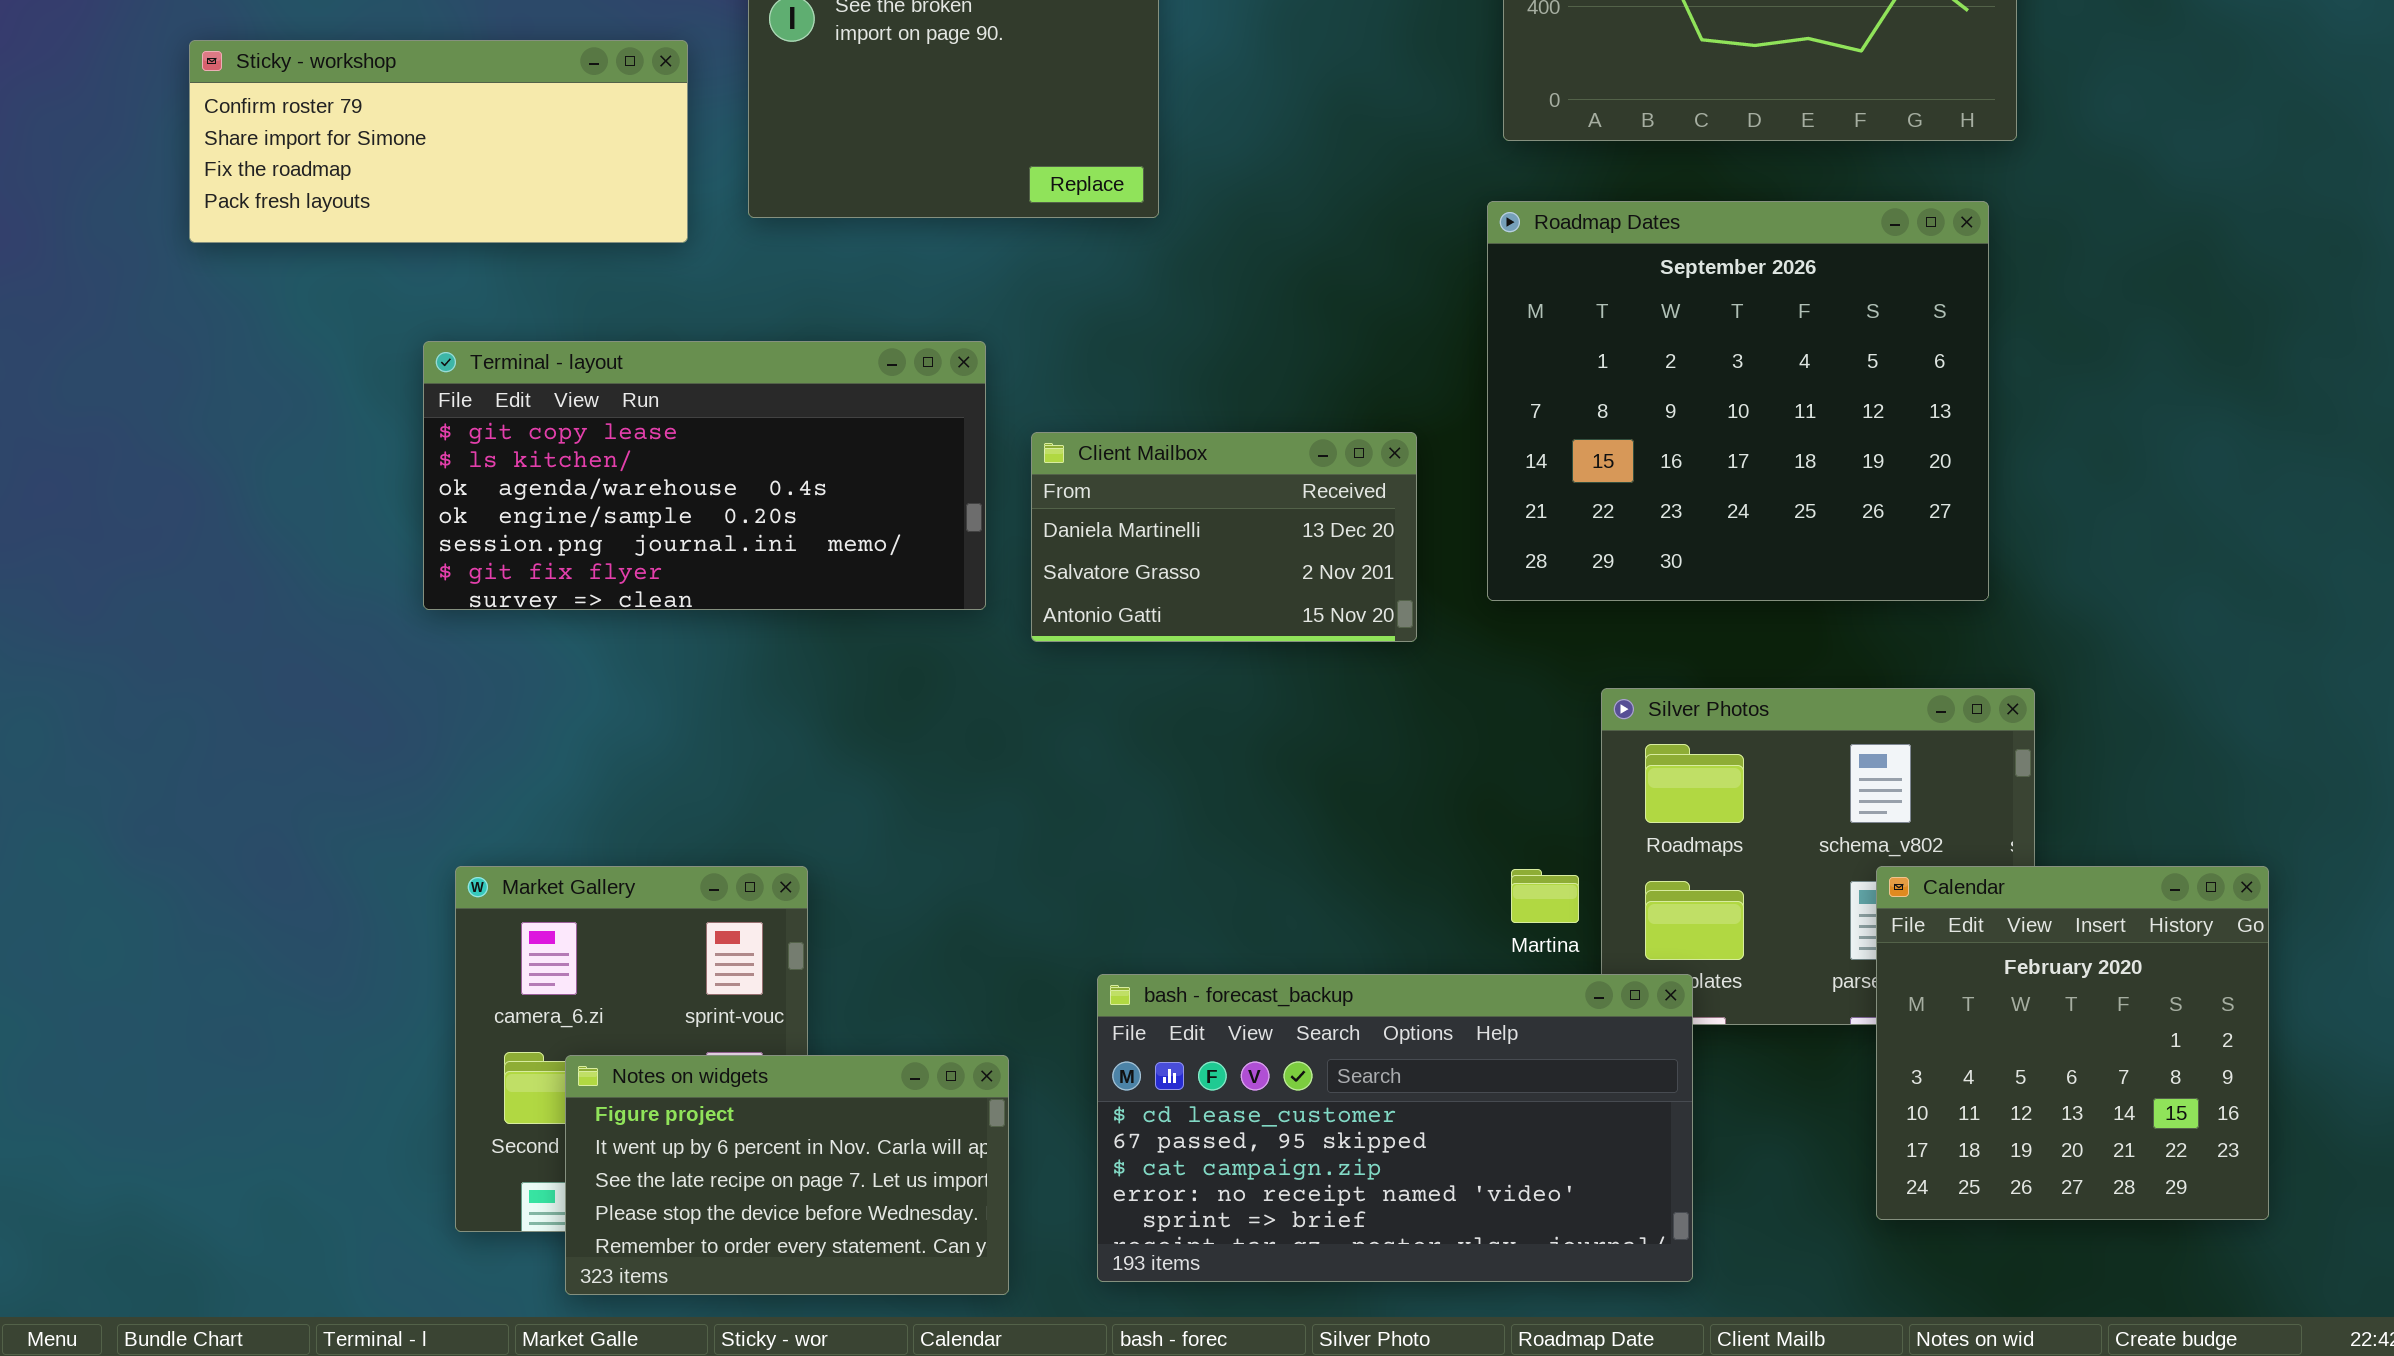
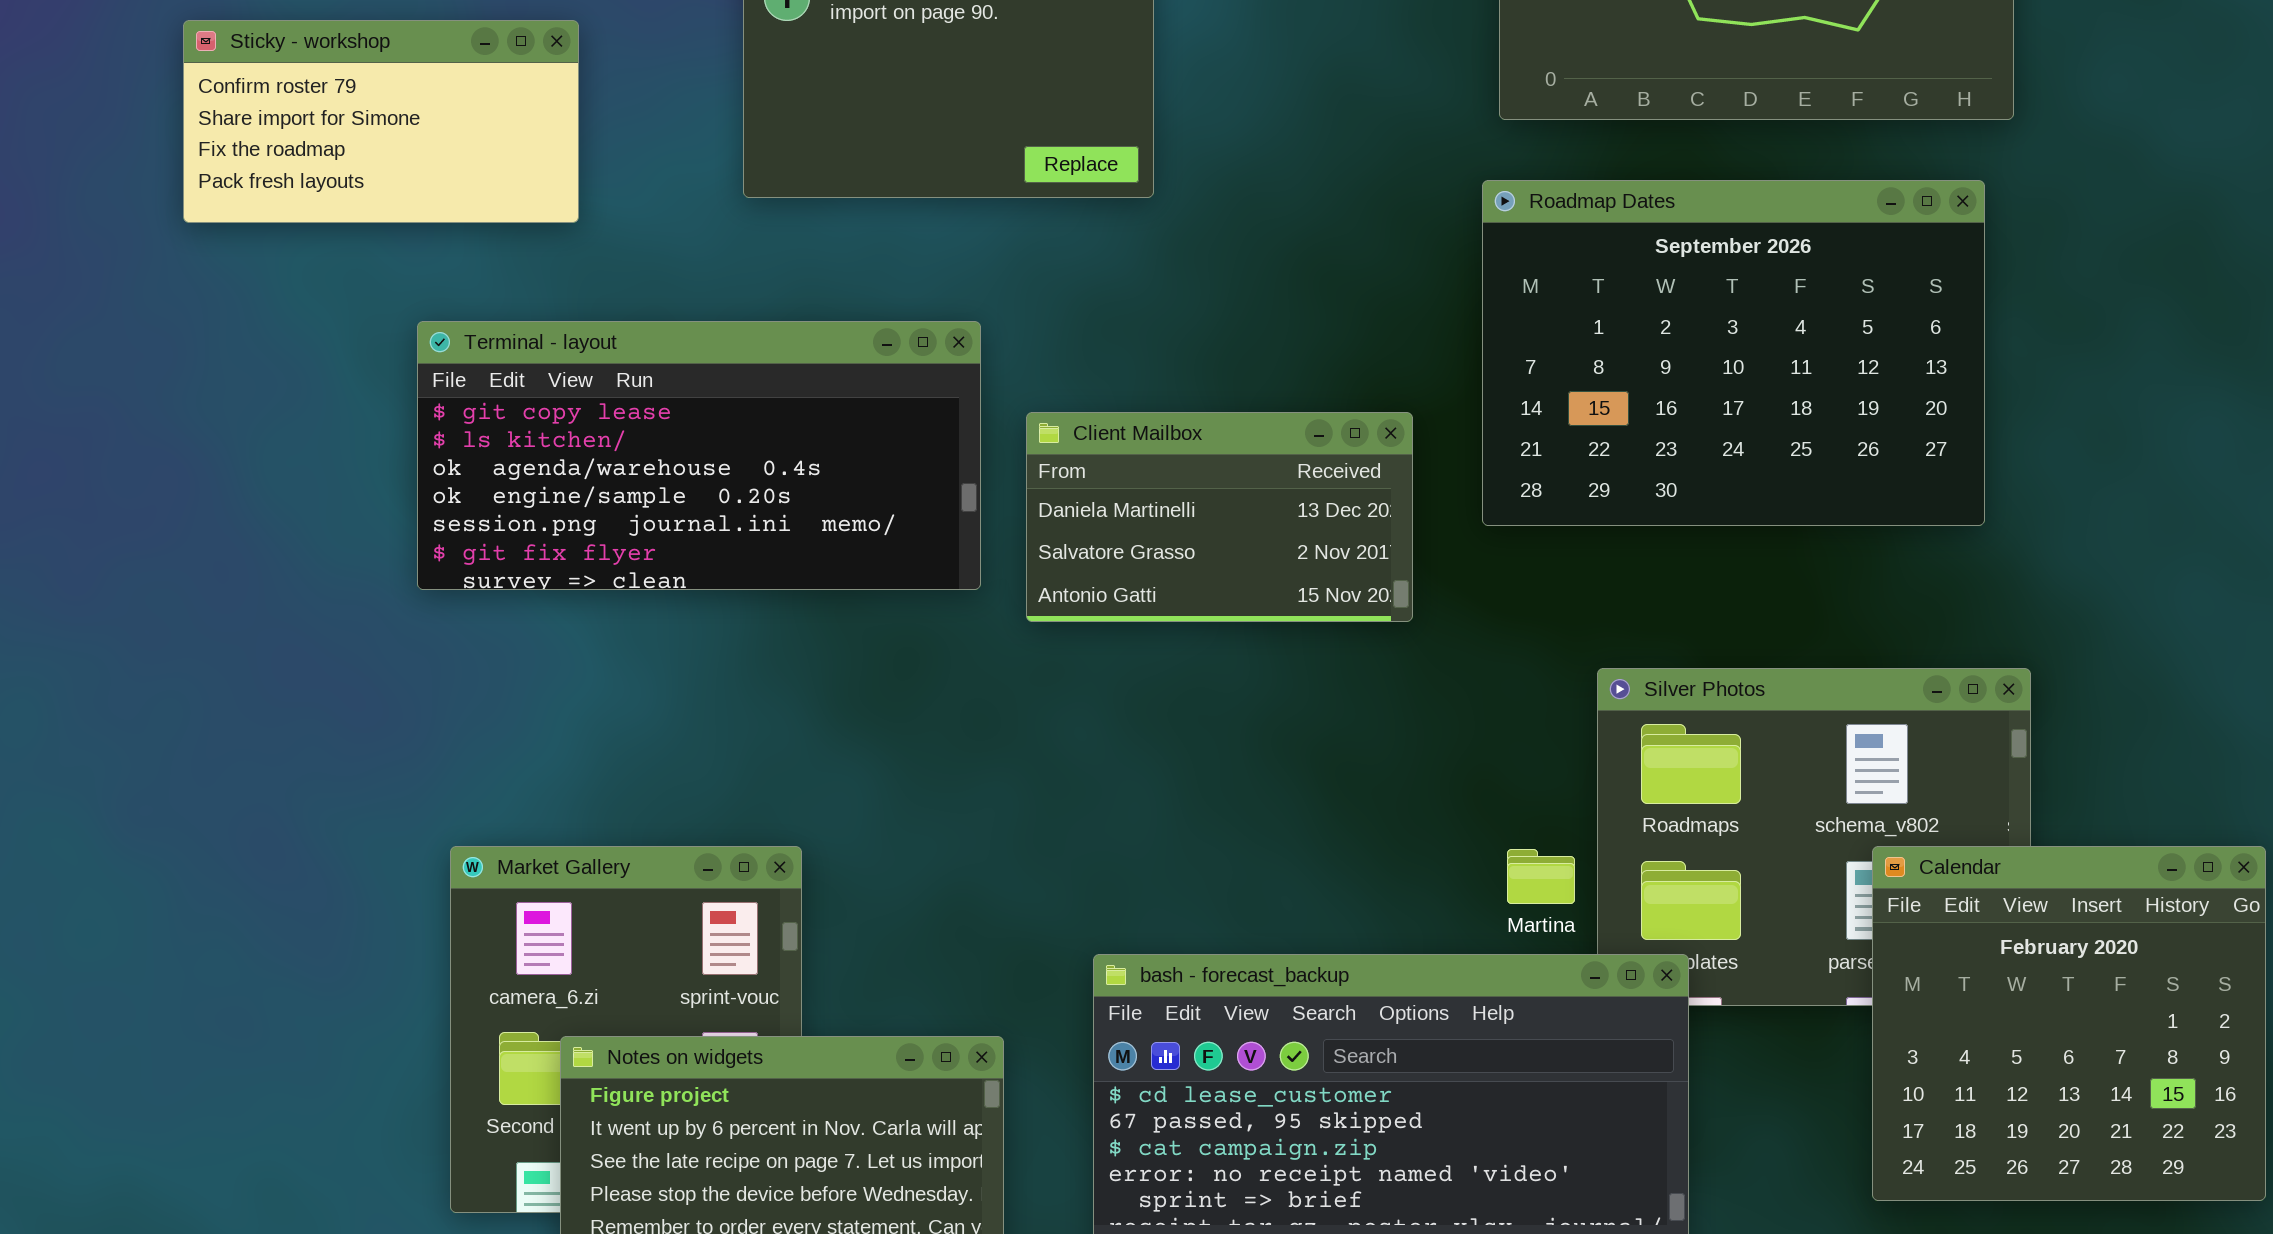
Sticky - workshop: [189,40,688,243] -> [183,20,579,223], resized
Roadmap Dates: [1487,201,1989,601] -> [1482,180,1985,526], resized

